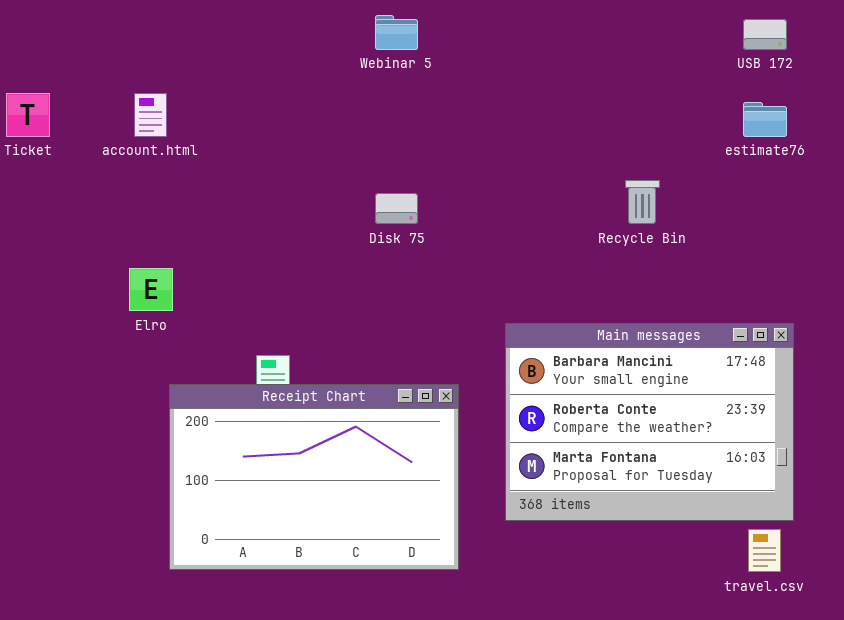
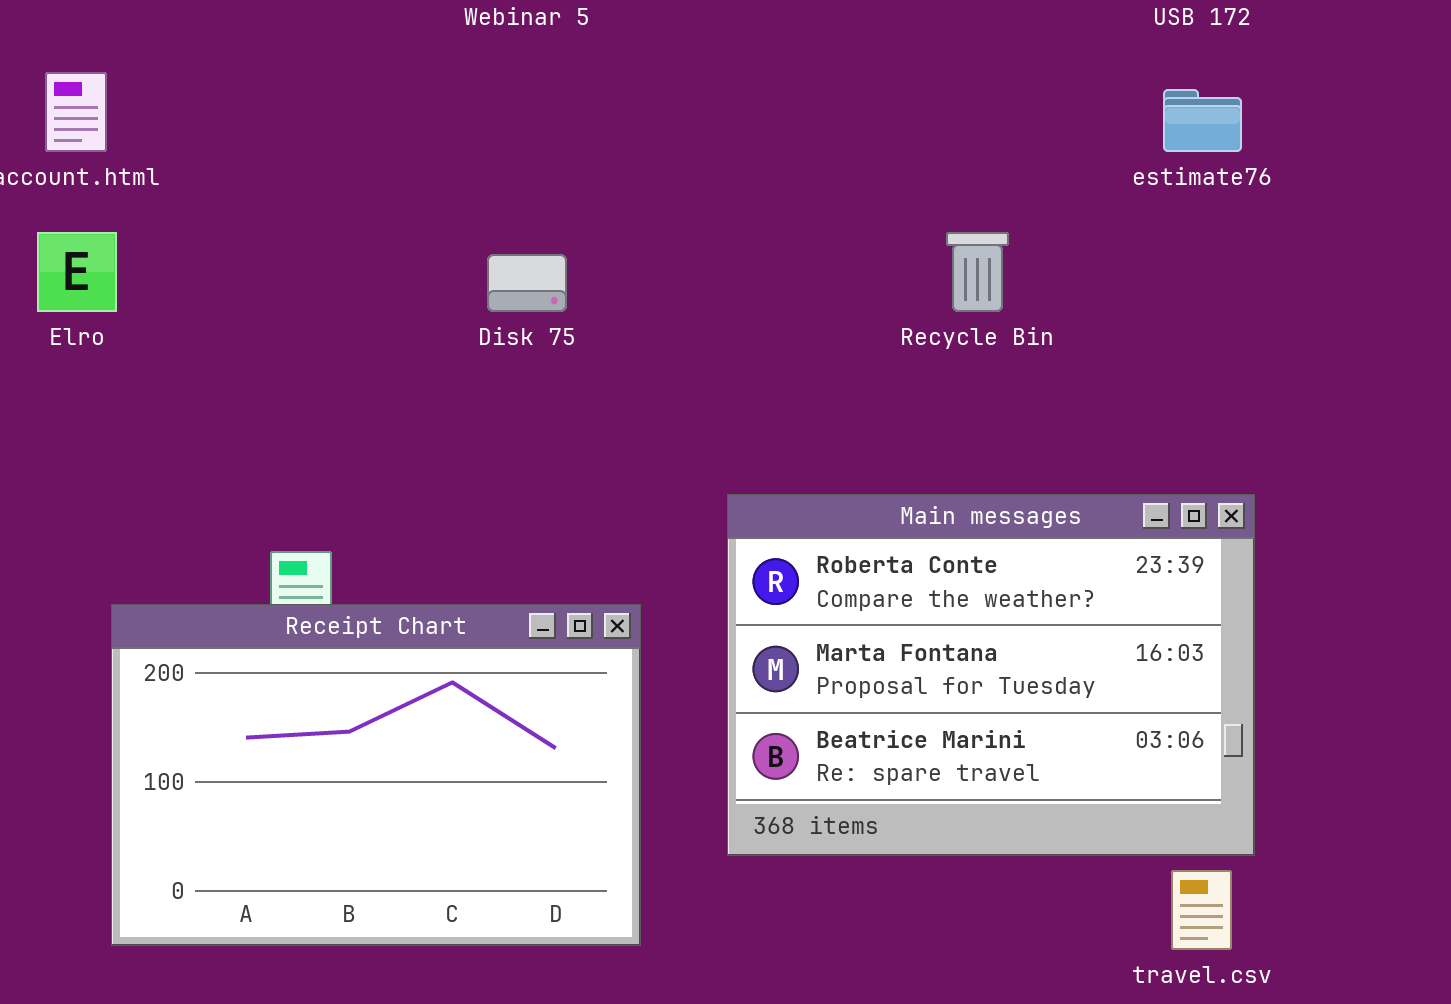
Elro: [129,268,173,311] -> [37,232,117,312], moved
Main messages: [505,323,794,521] -> [727,494,1255,856], scrolled down 1 row

